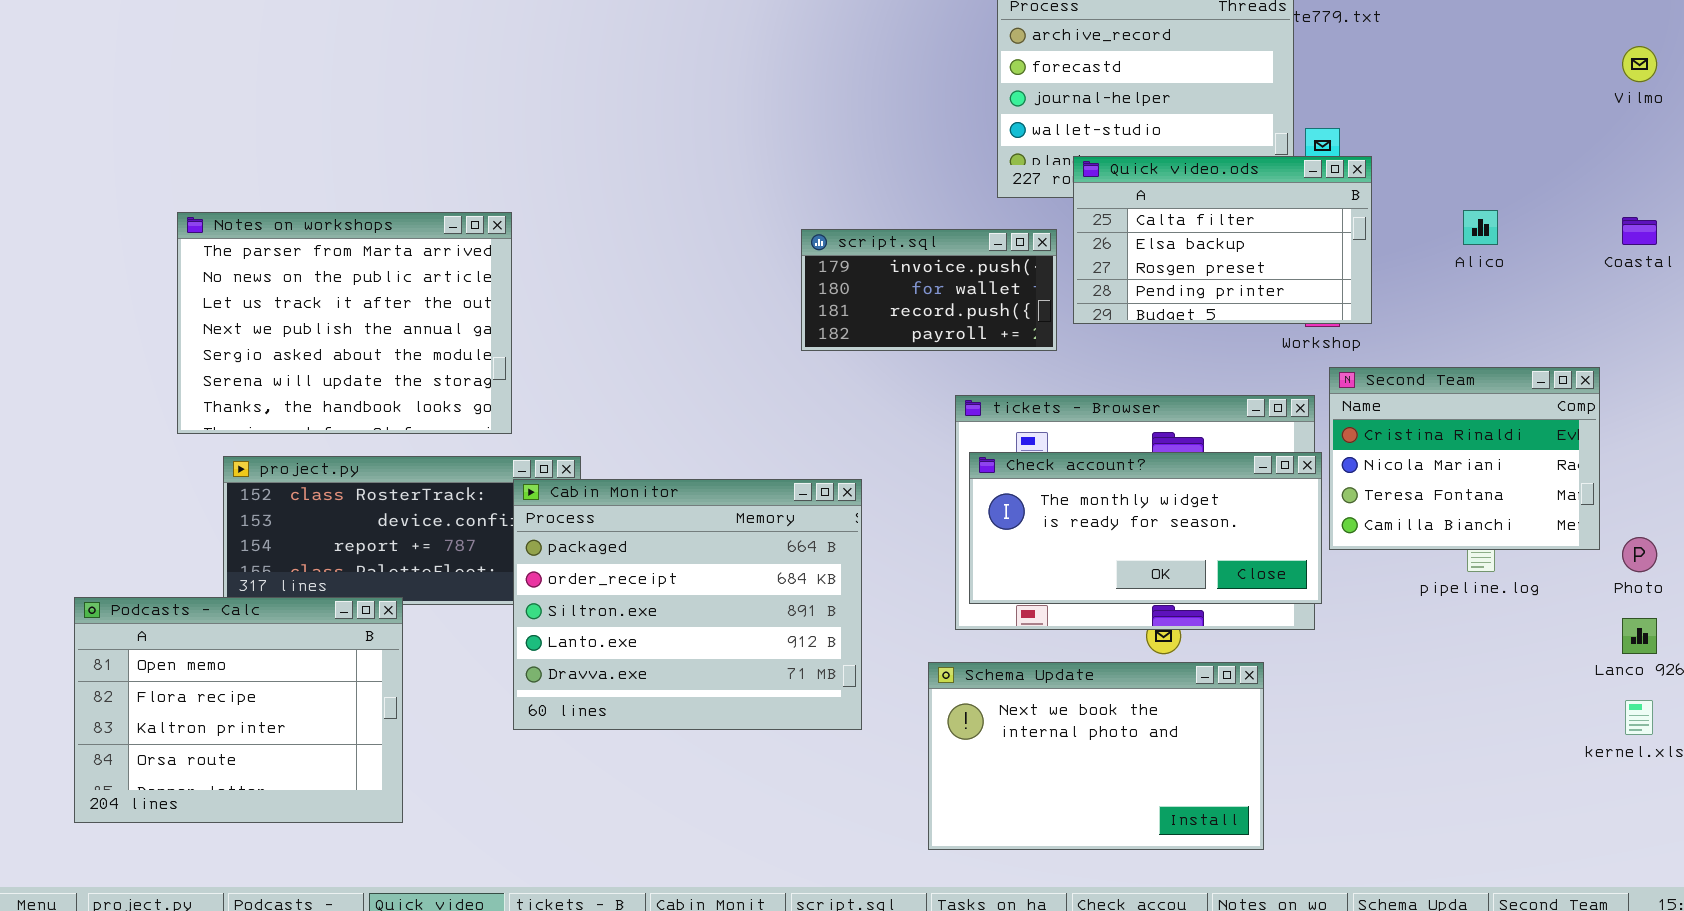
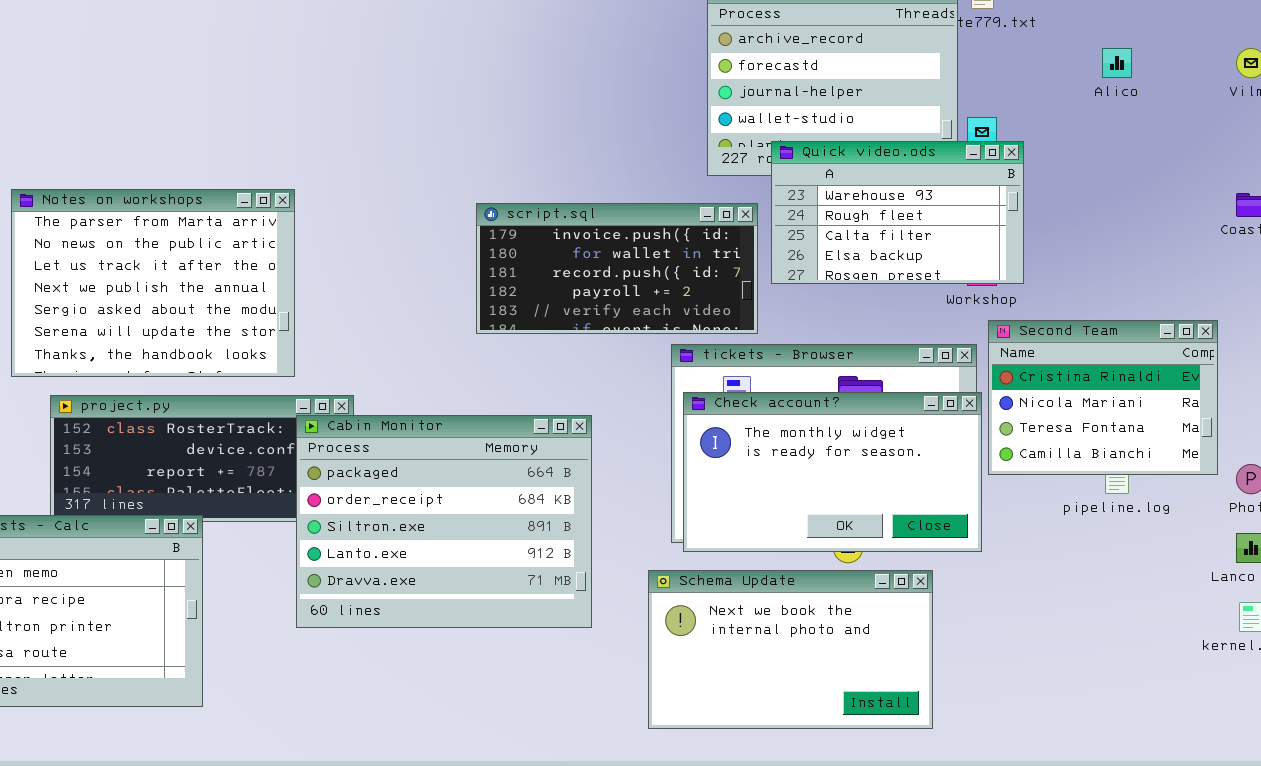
Quick video.ods: [1073,156,1372,324] -> [771,141,1024,284], scrolled up 2 rows
Alico: [1463,210,1498,245] -> [1102,48,1132,78], moved
script.sql: [801,229,1057,351] -> [476,203,758,334], resized
Check account?: [969,452,1322,604] -> [683,392,982,552], resized

